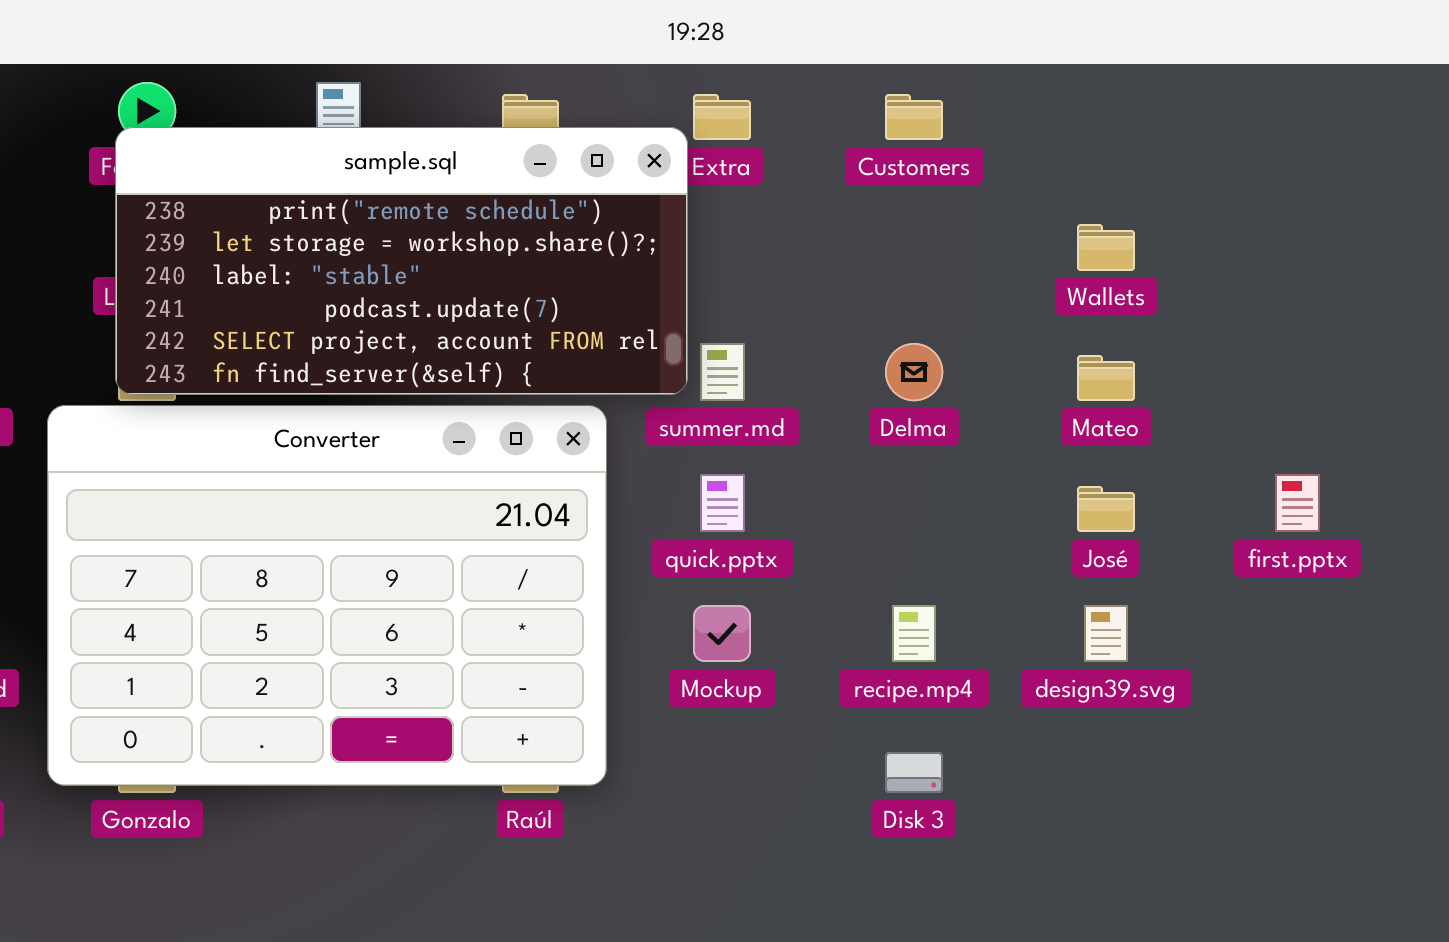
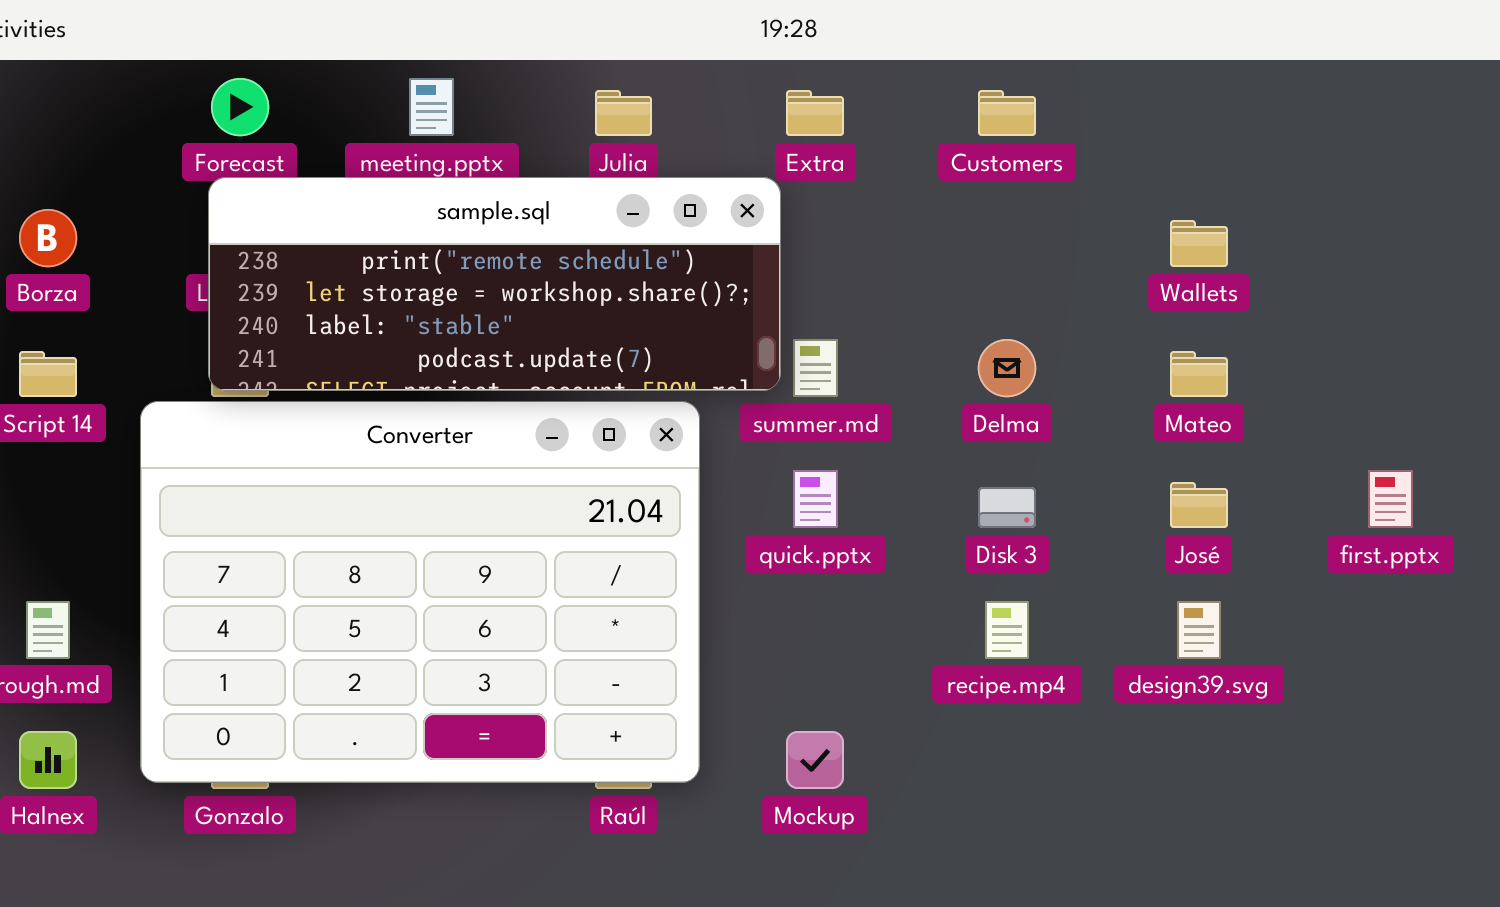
sample.sql: [115,127,688,395] -> [208,177,781,391], resized
Mockup: [693,605,751,662] -> [786,731,844,789], moved
Disk 3: [885,752,943,793] -> [978,487,1036,528], moved

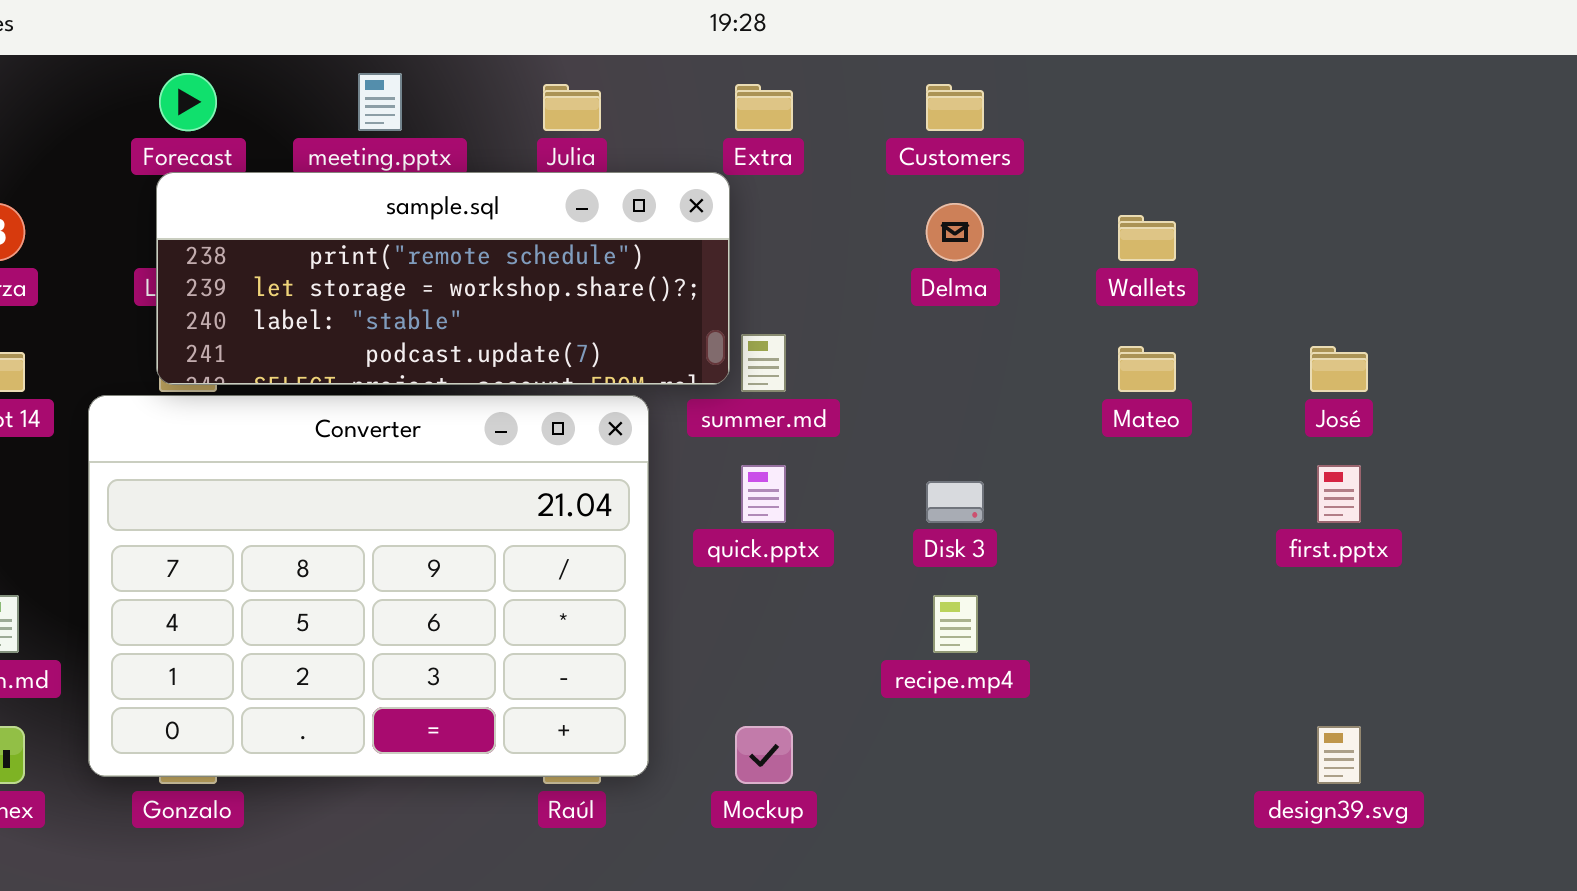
Delma: [978,339,1036,397] -> [926,203,984,261], moved
José: [1170,482,1228,528] -> [1310,346,1368,392], moved
design39.svg: [1177,601,1221,659] -> [1317,726,1361,784], moved

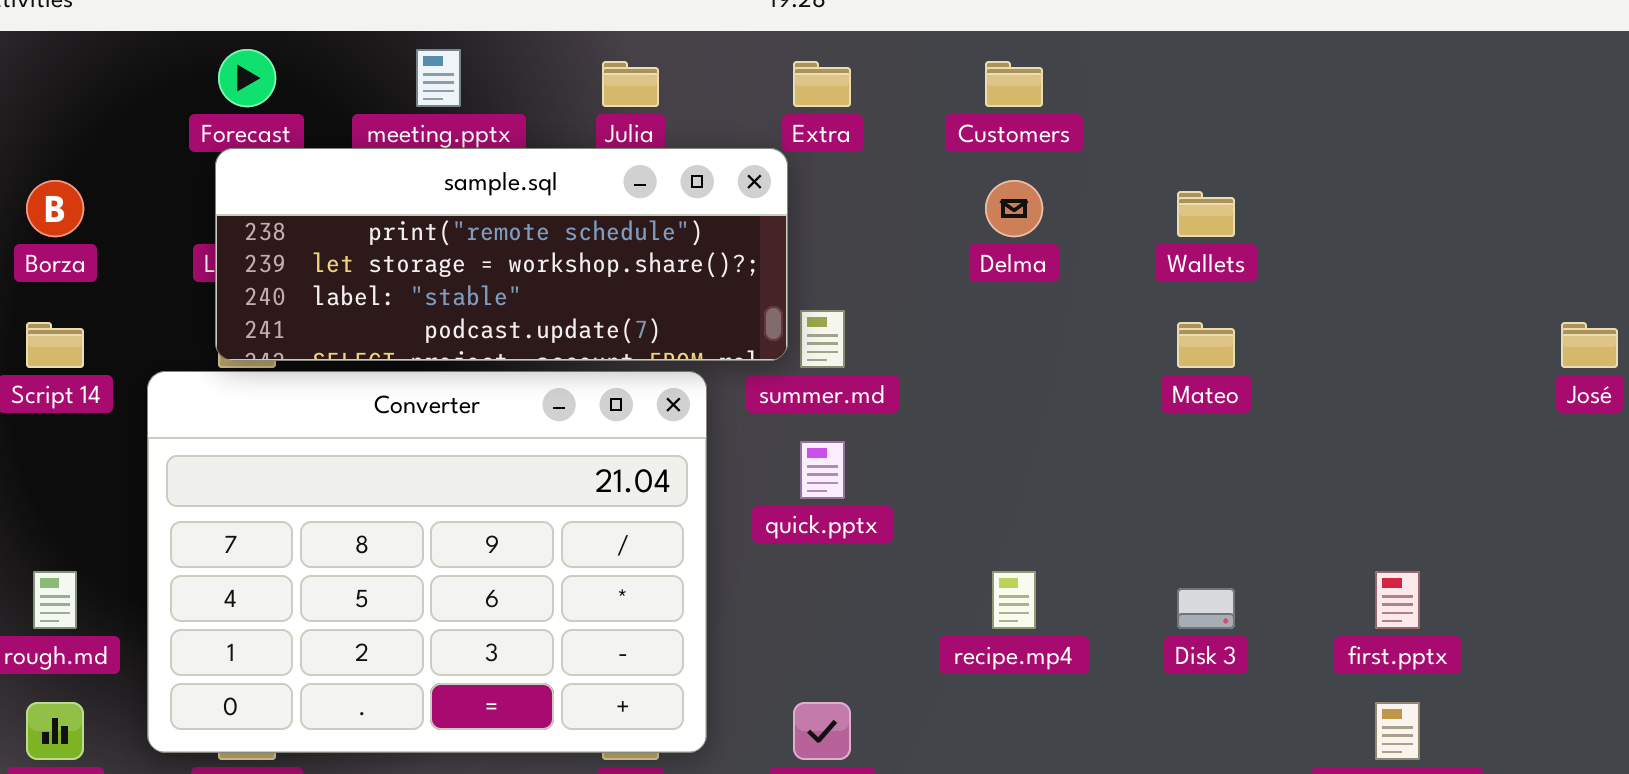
José: [1310,346,1368,392] -> [1561,322,1618,368], moved
first.pptx: [1317,465,1361,523] -> [1375,571,1420,629], moved
Disk 3: [926,481,984,523] -> [1177,588,1235,629], moved

